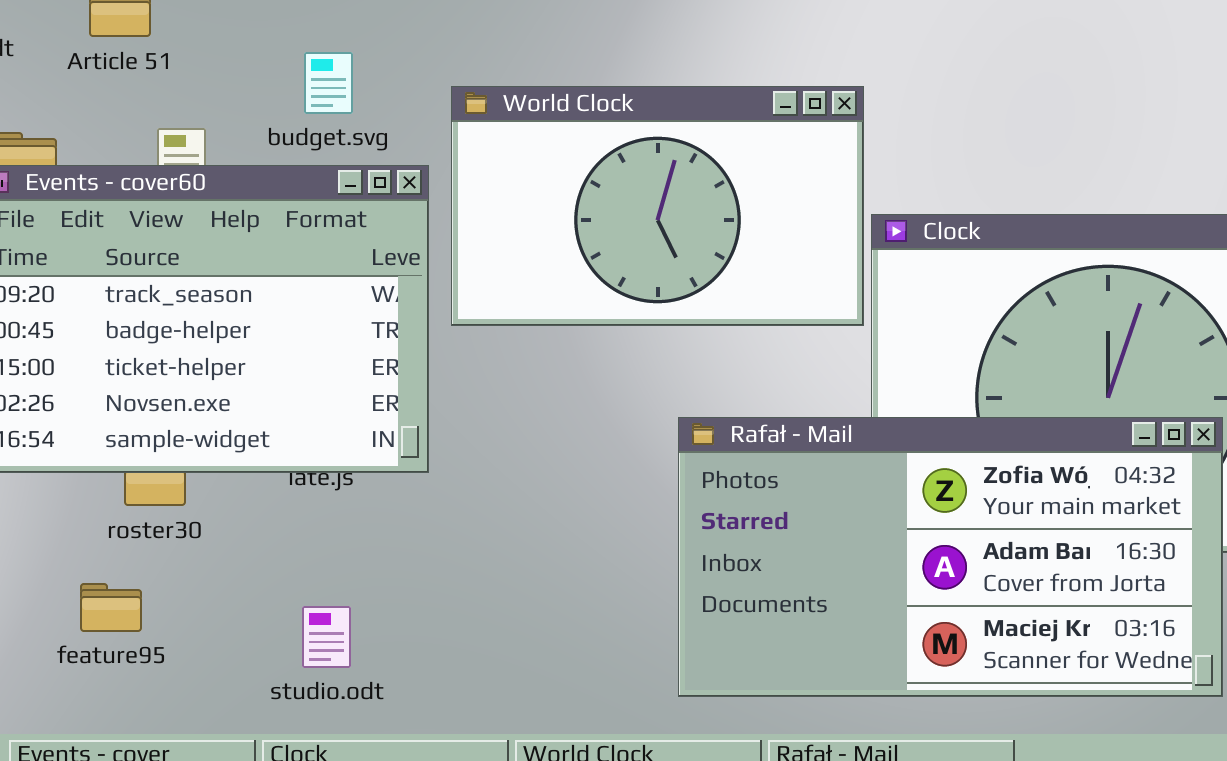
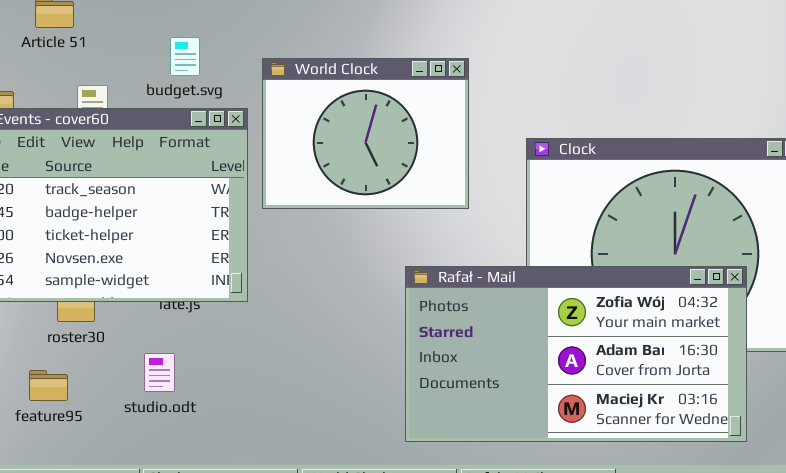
World Clock: [451,86,864,326] -> [262,58,469,209], resized
studio.odt: [302,606,351,668] -> [144,353,175,392], moved

